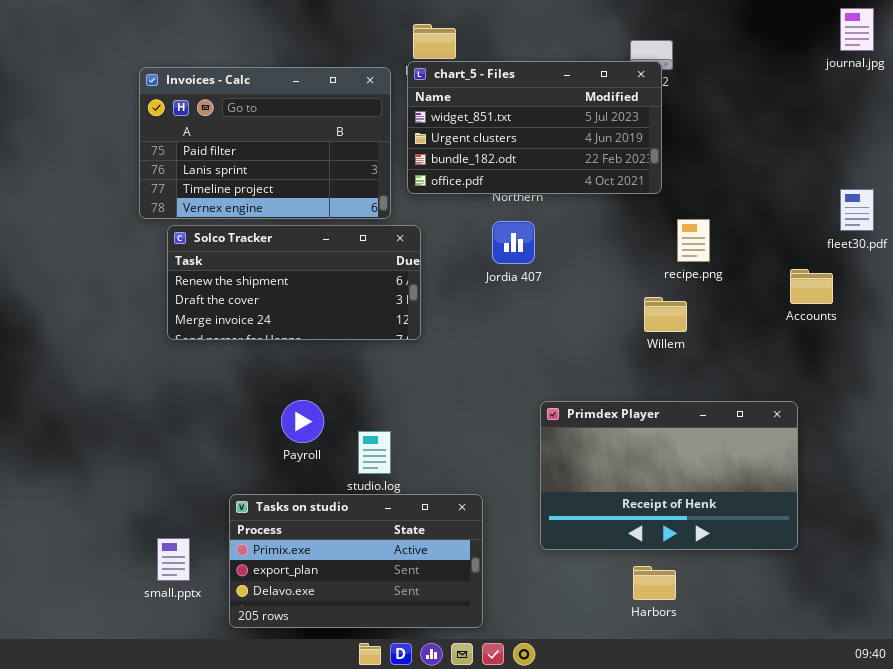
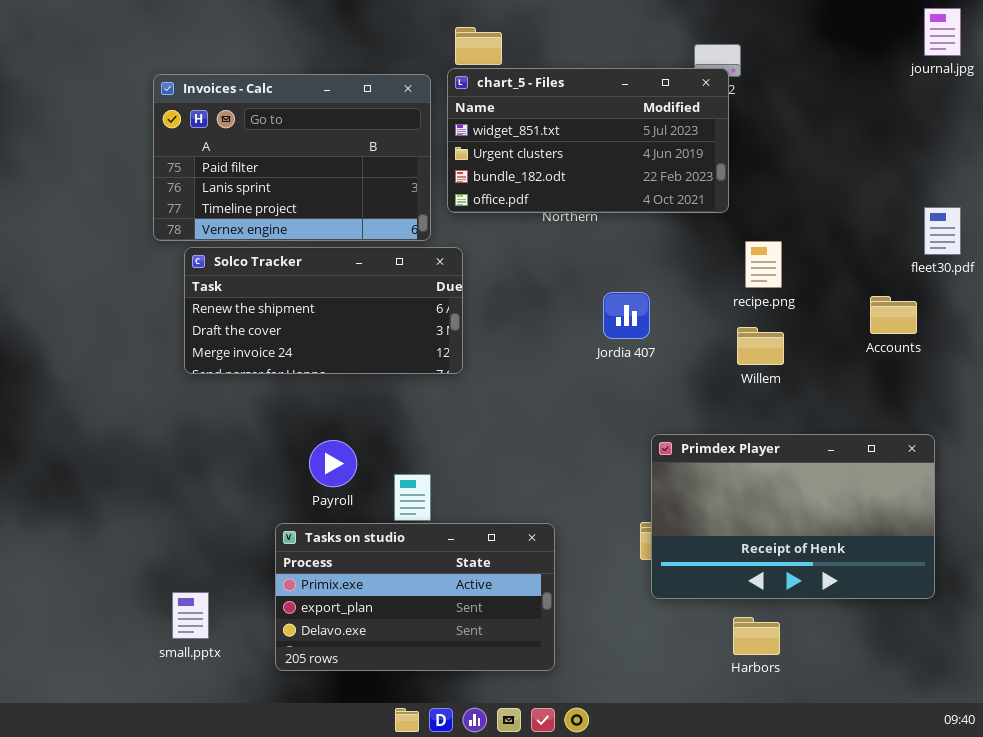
Jordia 407: [492,221,535,264] -> [603,292,650,339], moved
Willem: [644,297,687,332] -> [737,327,784,365], moved
Primdex Player: [540,401,798,550] -> [651,434,935,599], moved
Tasks on studio: [229,494,483,628] -> [275,523,555,671], moved
Harbors: [633,566,676,600] -> [733,617,780,655], moved

